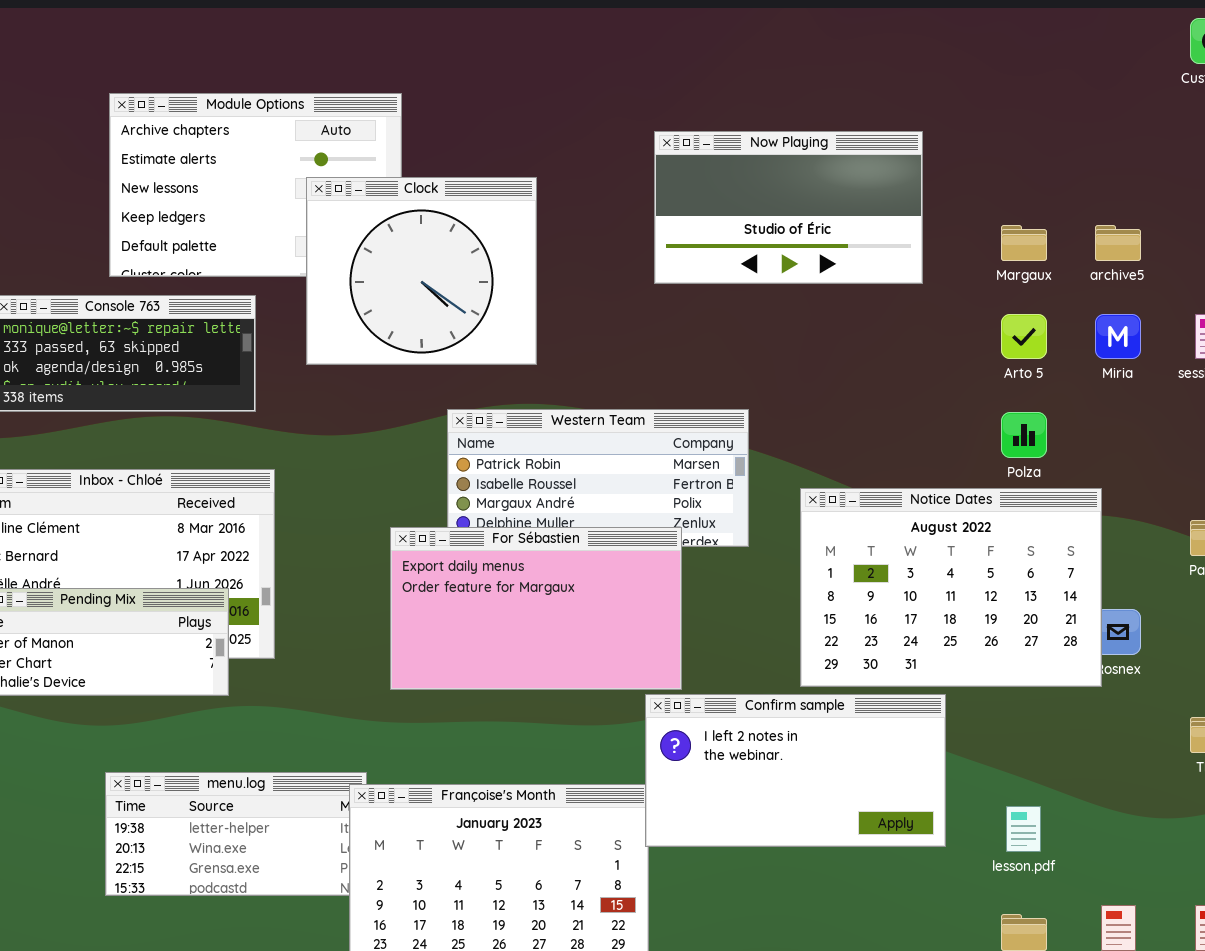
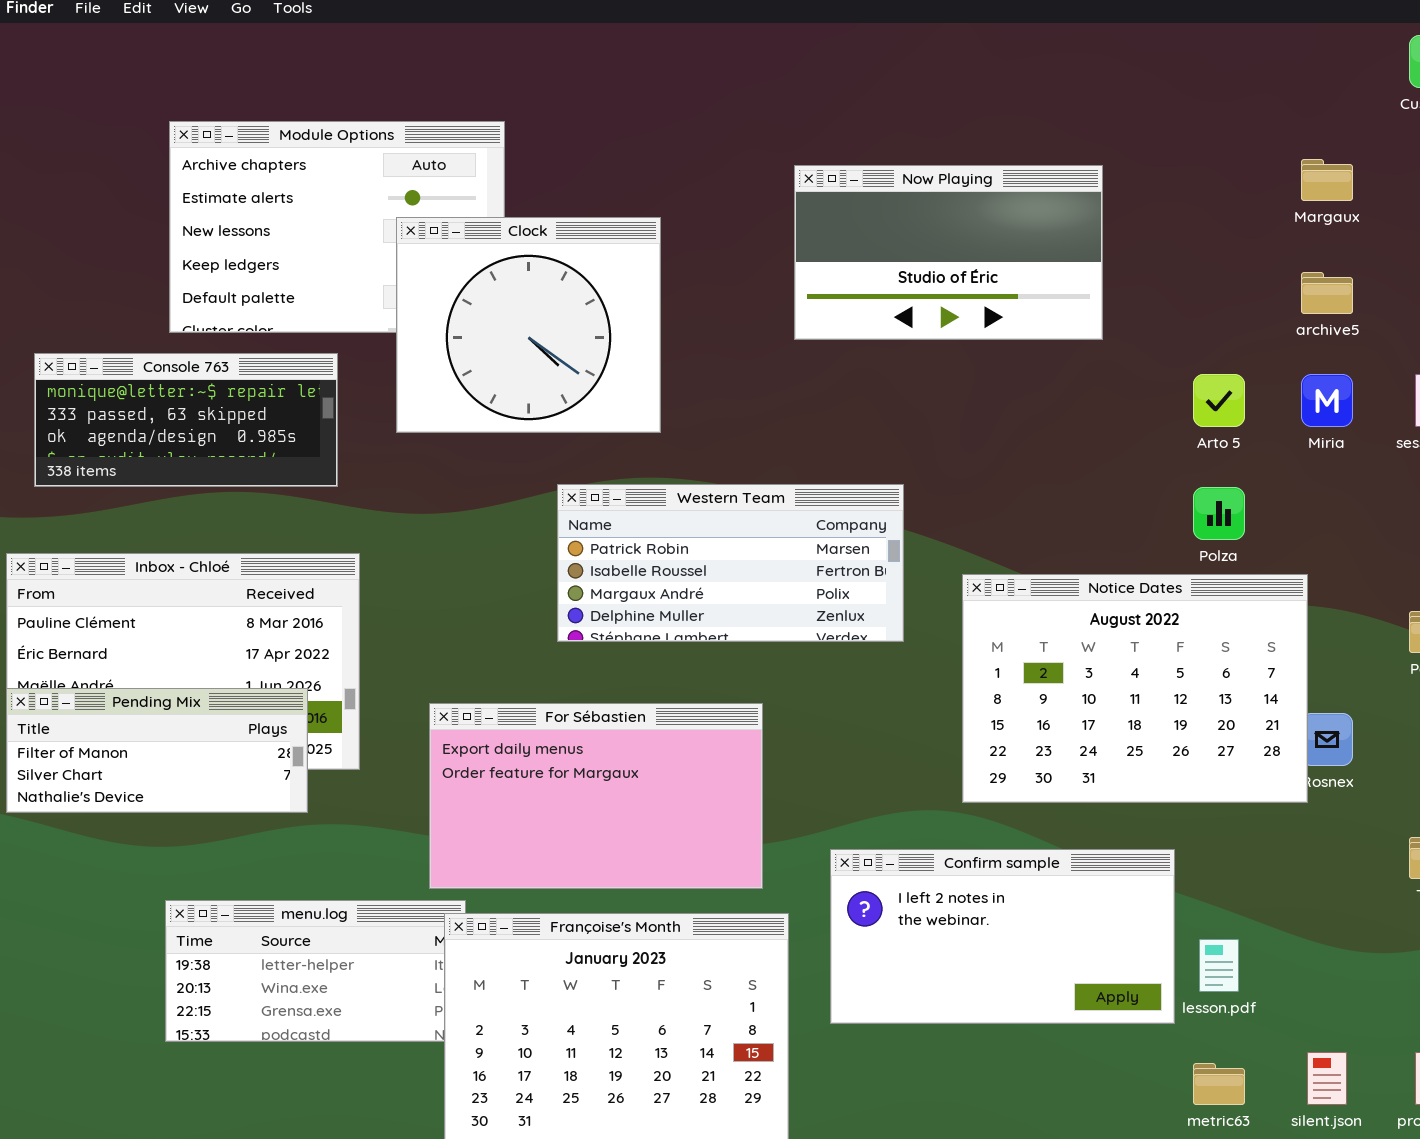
Margaux: [1001,225,1047,261] -> [1301,159,1353,201], moved
For Sébastien: [390,527,682,690] -> [429,703,763,889], moved
Confirm sample: [645,694,946,847] -> [830,849,1175,1024], moved

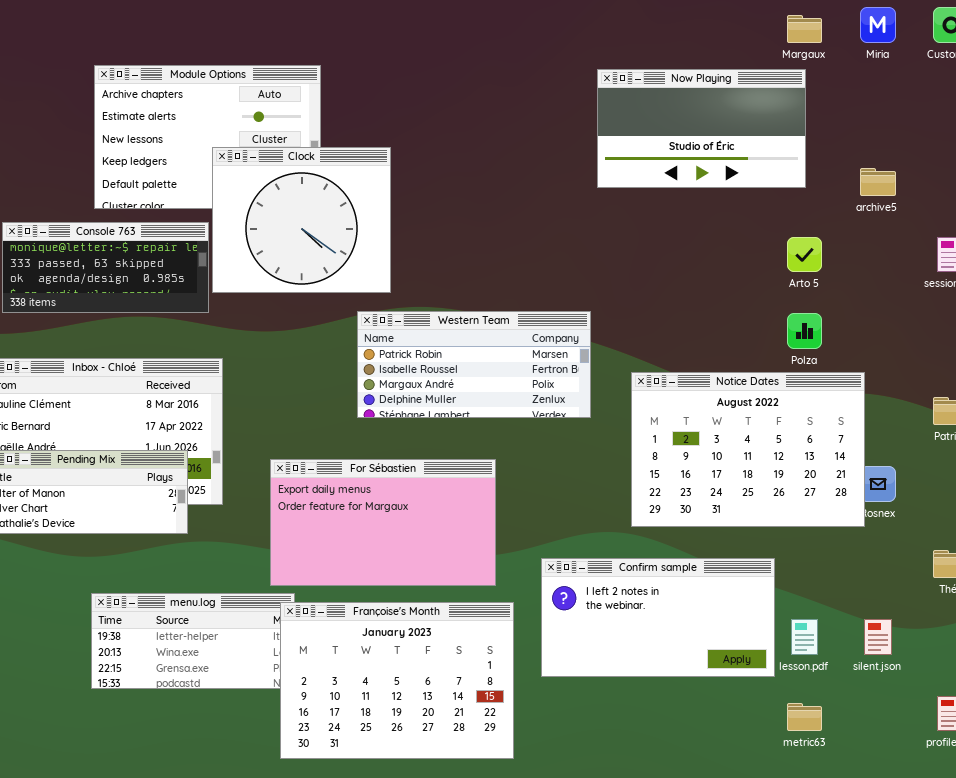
Margaux: [1301,159,1353,201] -> [787,15,822,43], moved
Now Playing: [794,165,1103,340] -> [597,69,806,188], moved
Clock: [396,217,661,433] -> [212,147,391,293], moved
Miria: [1301,374,1353,427] -> [860,7,896,43], moved
silent.json: [1307,1052,1347,1105] -> [864,619,892,655], moved

